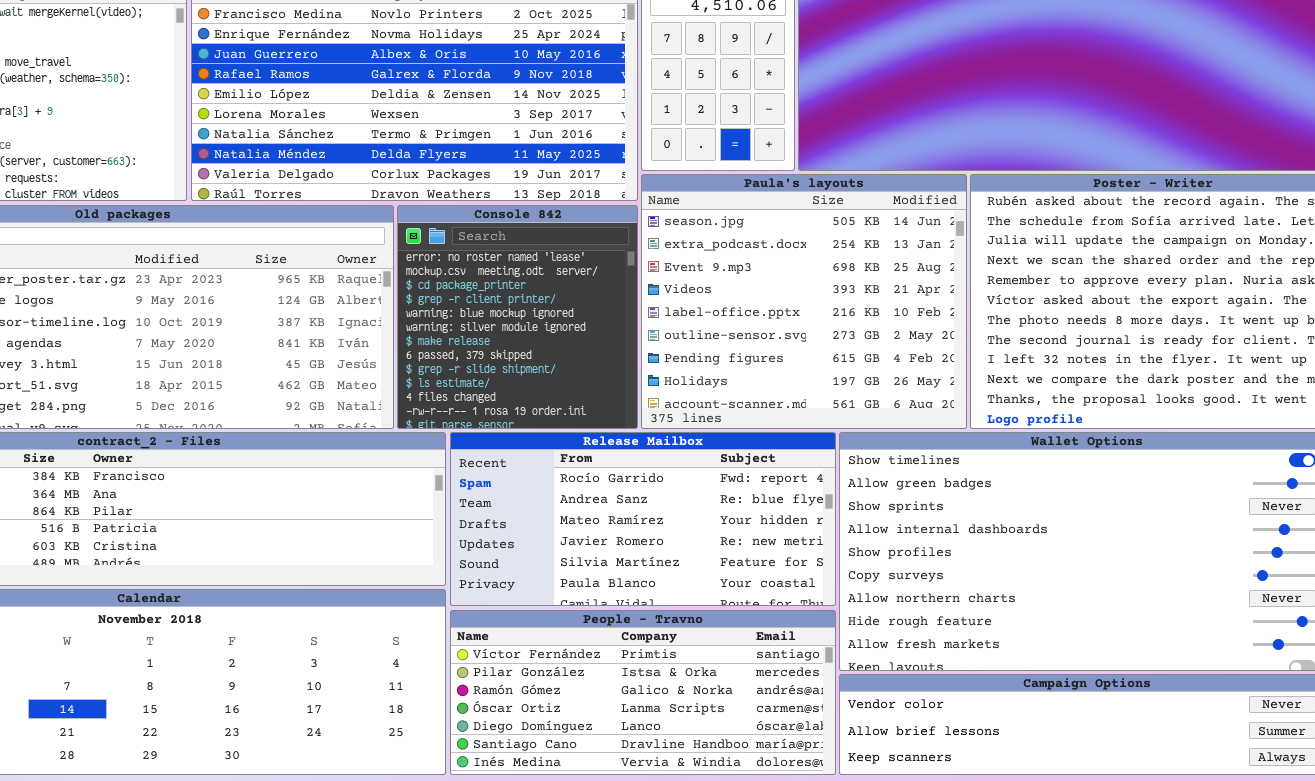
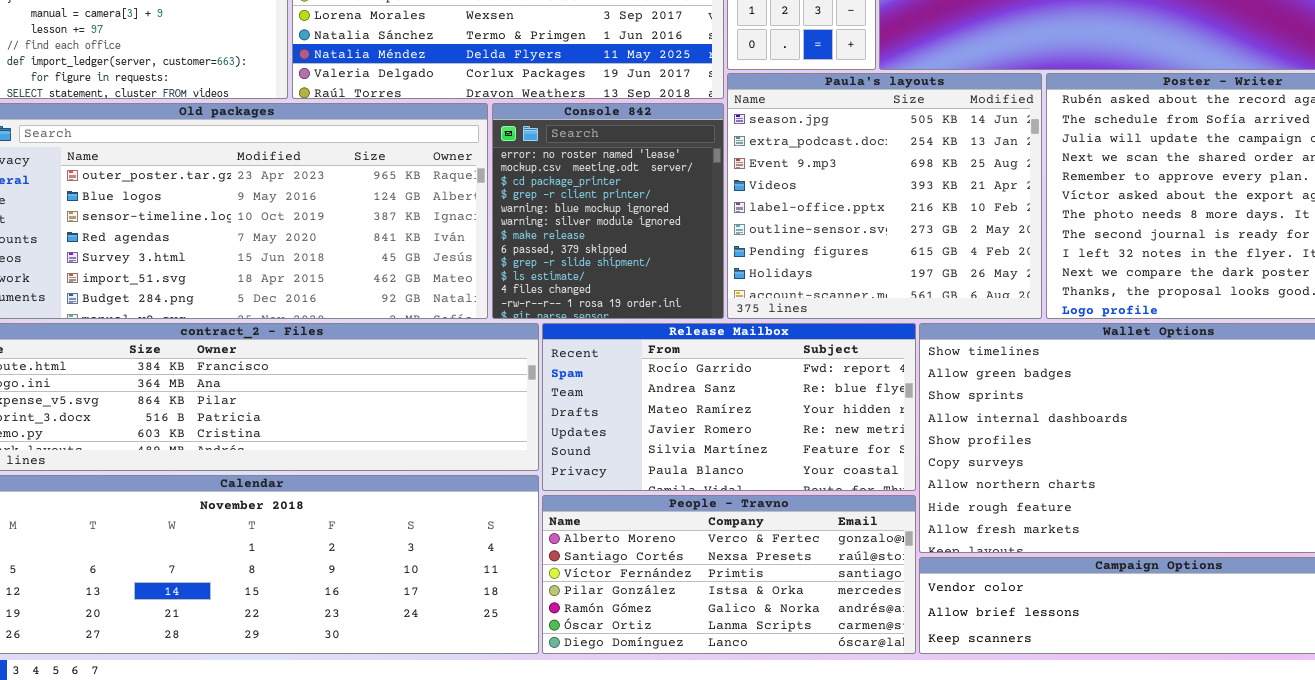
People - Travno: [450,610,836,775] -> [542,495,916,654], scrolled up 2 rows

